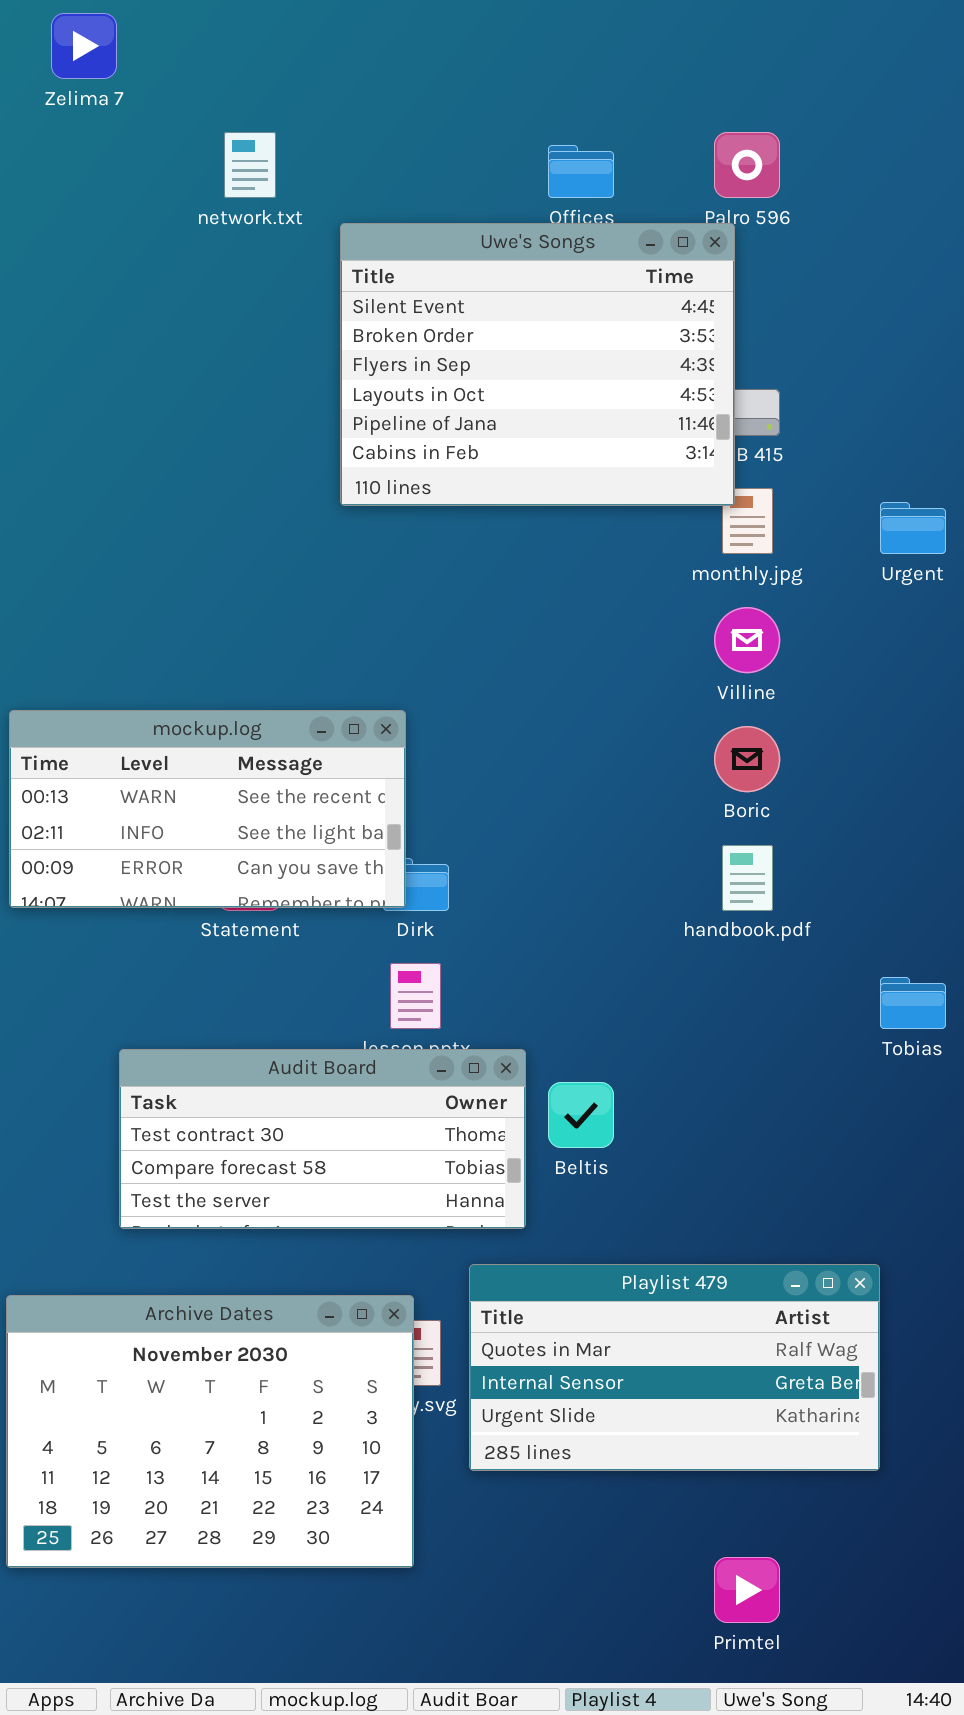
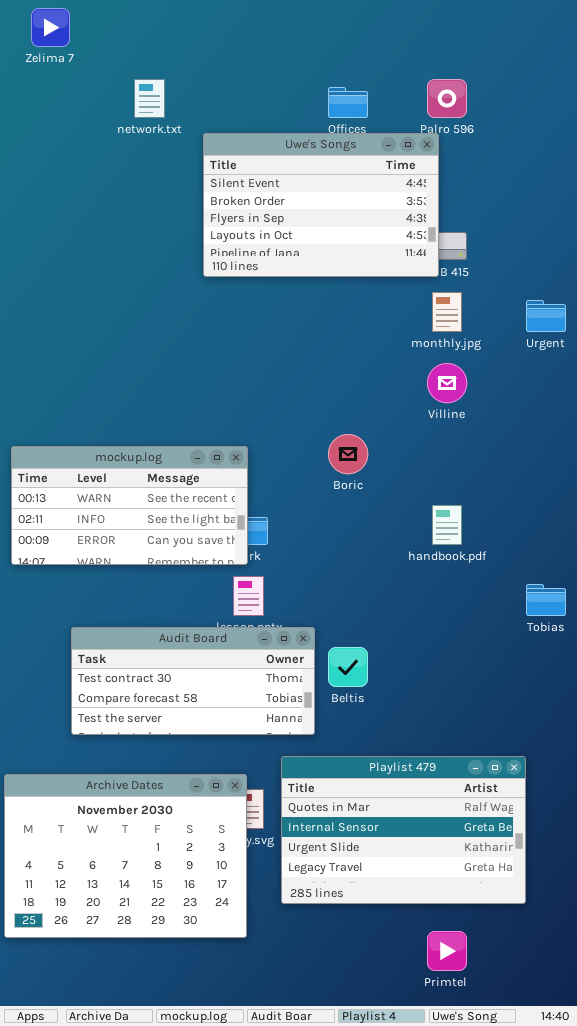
Uwe's Songs: [340,223,735,506] -> [203,133,439,277], resized
mockup.log: [9,710,406,908] -> [11,446,248,565], moved
Boric: [714,726,780,792] -> [328,434,368,474], moved
Playlist 479: [469,1264,880,1471] -> [281,756,526,904], resized

